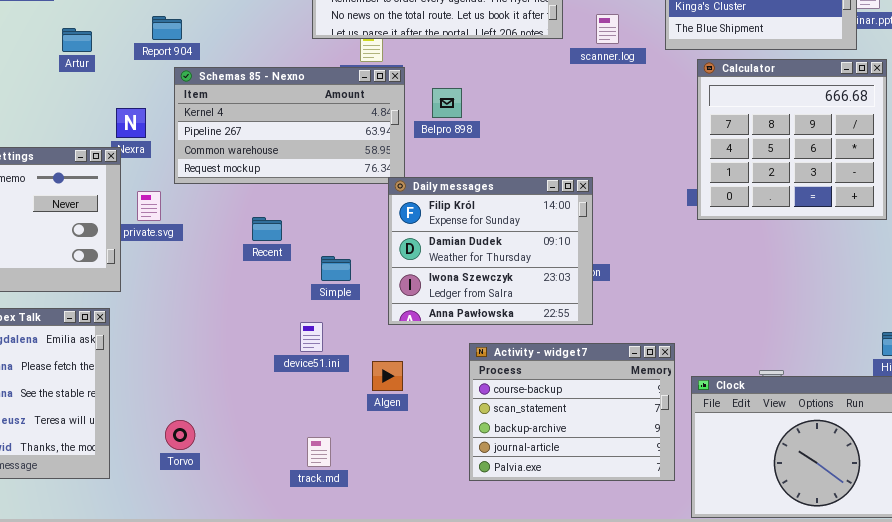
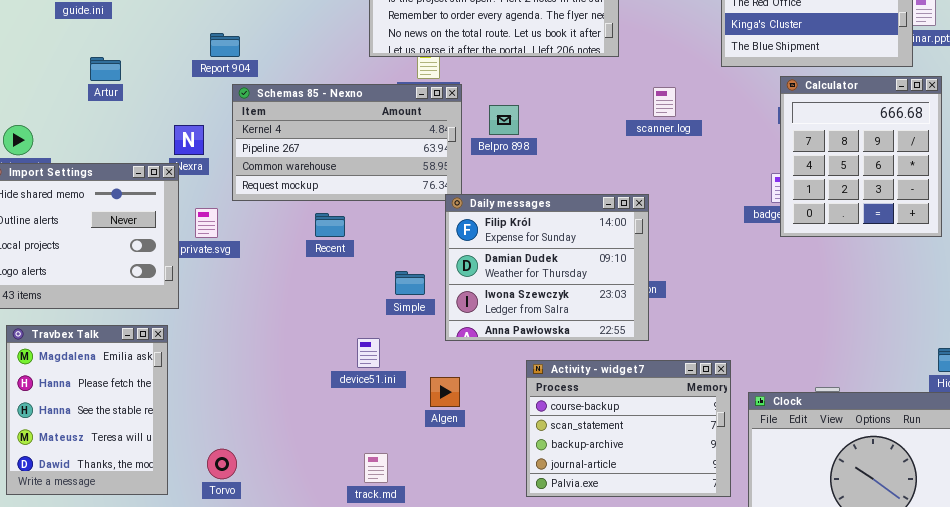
scanner.log: [596,14,619,44] -> [653,87,676,117], moved
Artur: [62,28,92,52] -> [90,57,121,81], moved
Calculator: [697,59,887,220] -> [780,76,942,237], resized
Recent: [252,217,282,241] -> [315,213,345,237], moved
Simple: [321,256,351,281] -> [395,271,425,295], moved
Torvo: [165,420,195,450] -> [207,449,237,479], moved

